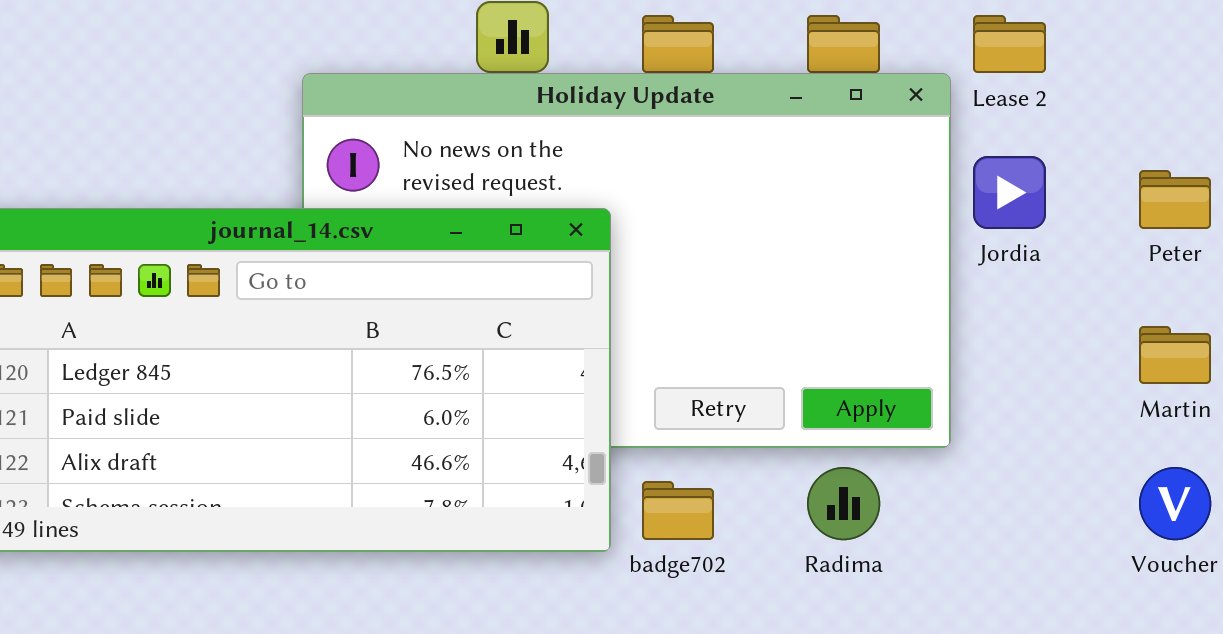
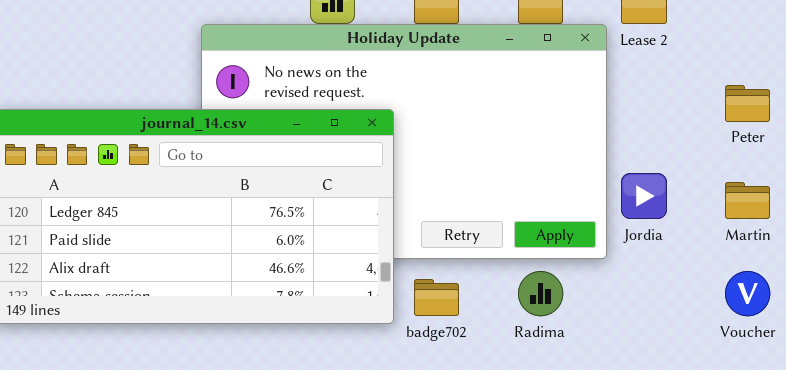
Jordia: [973,156,1046,229] -> [621,173,667,219], moved

